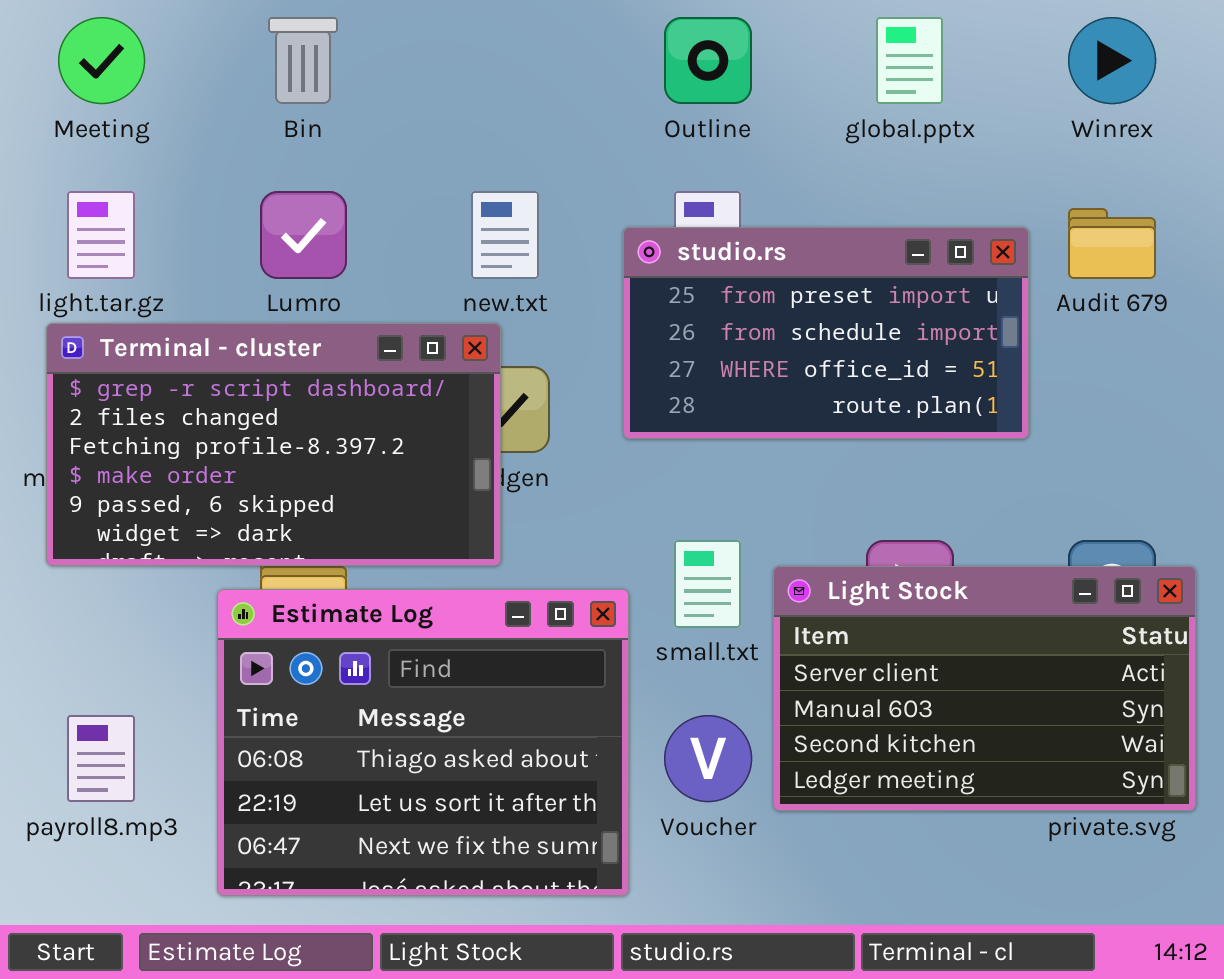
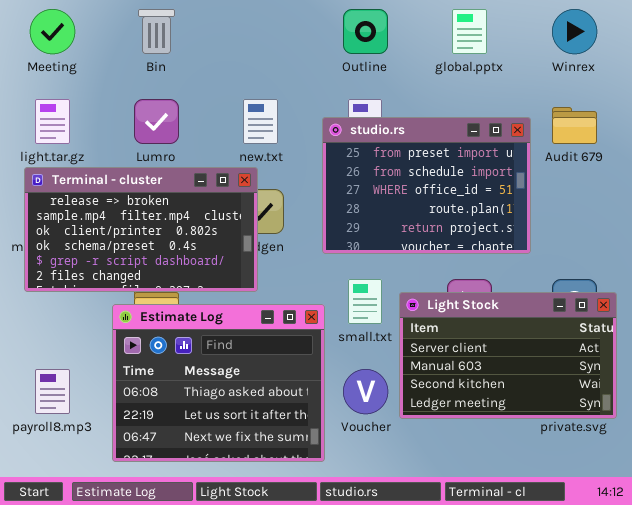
studio.rs: [623,227,1029,439] -> [322,117,531,254], resized
Terminal - cluster: [46,323,501,566] -> [24,167,258,292], scrolled up 4 rows

